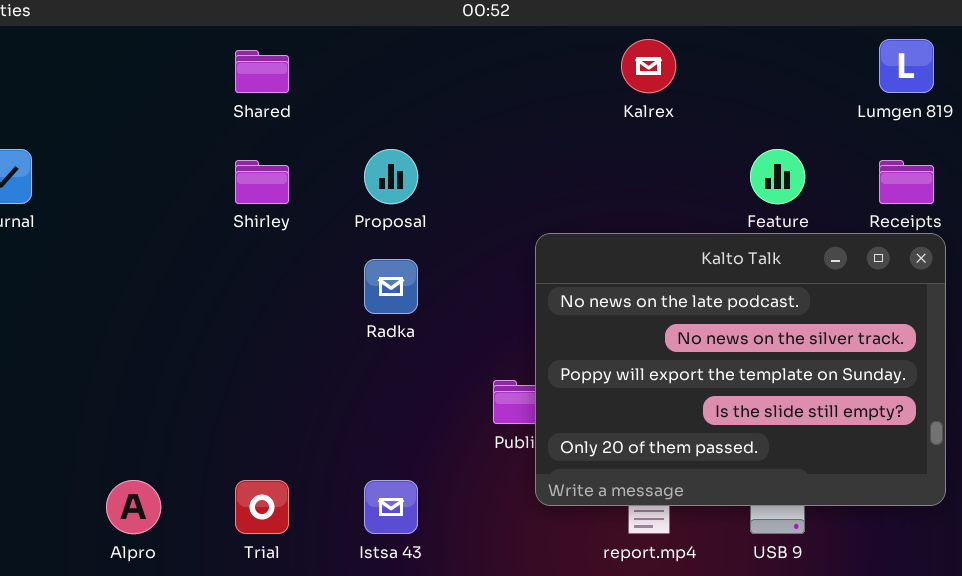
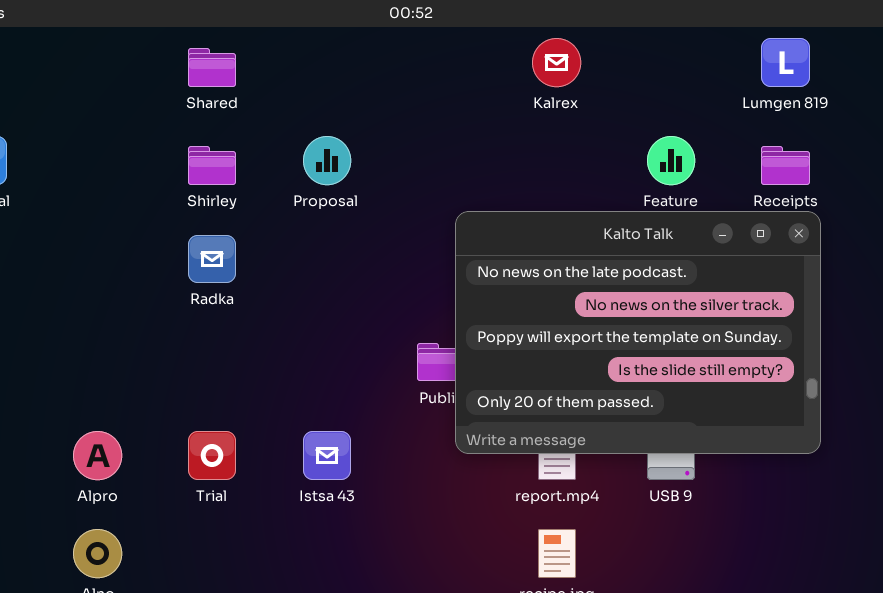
Radka: [364,259,418,314] -> [188,235,236,283], moved

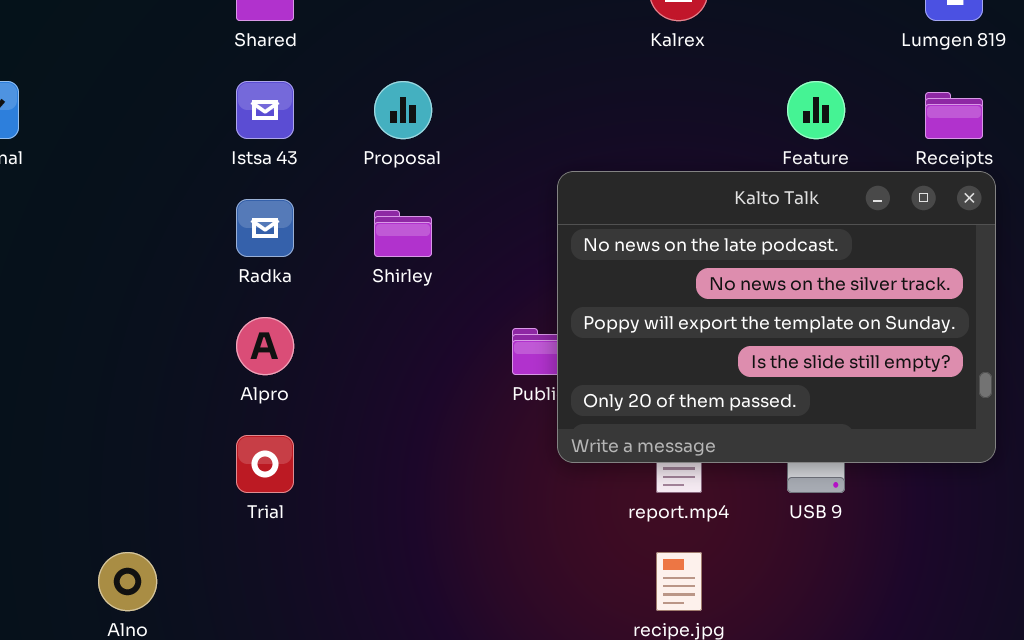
Shirley: [188,146,236,185] -> [374,210,432,257], moved
Alpro: [73,431,122,480] -> [236,317,294,375], moved
Istsa 43: [303,431,351,480] -> [236,81,294,139], moved

